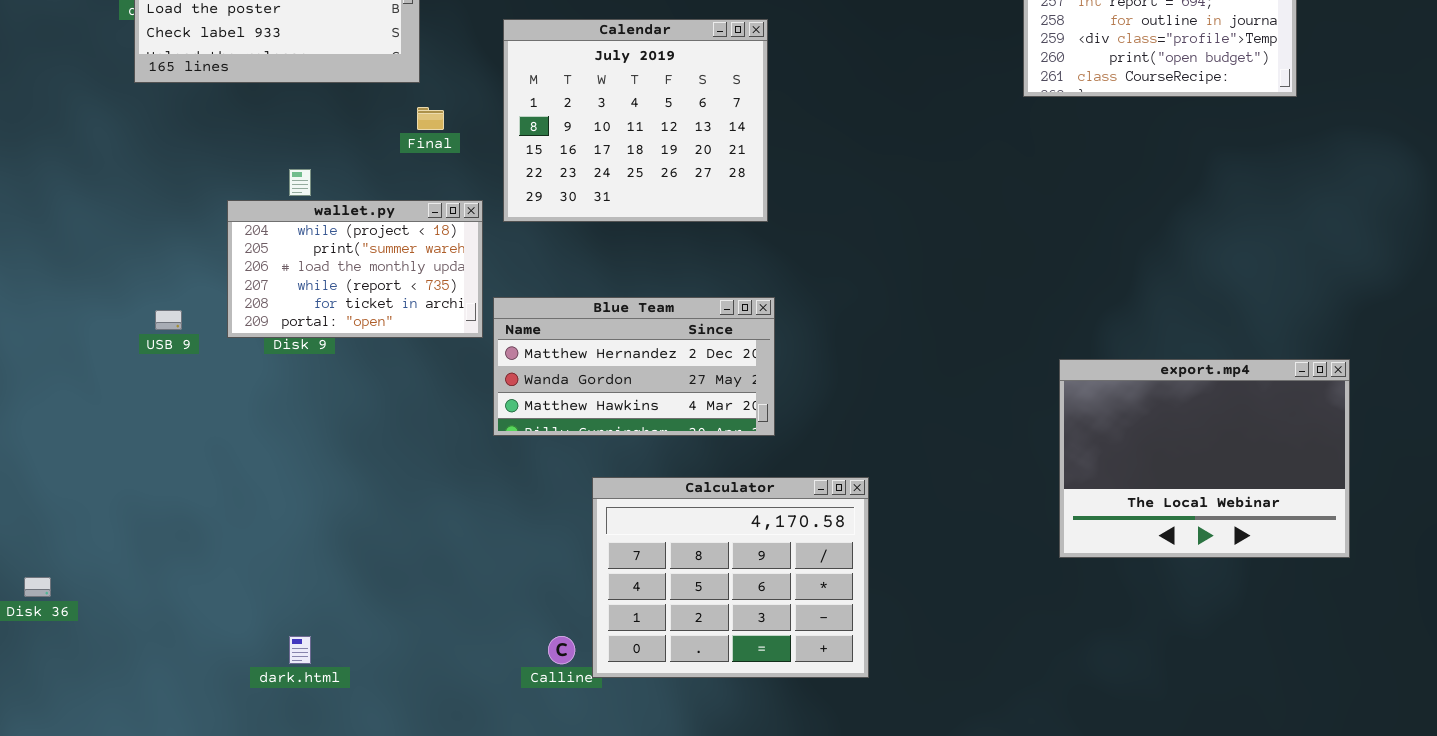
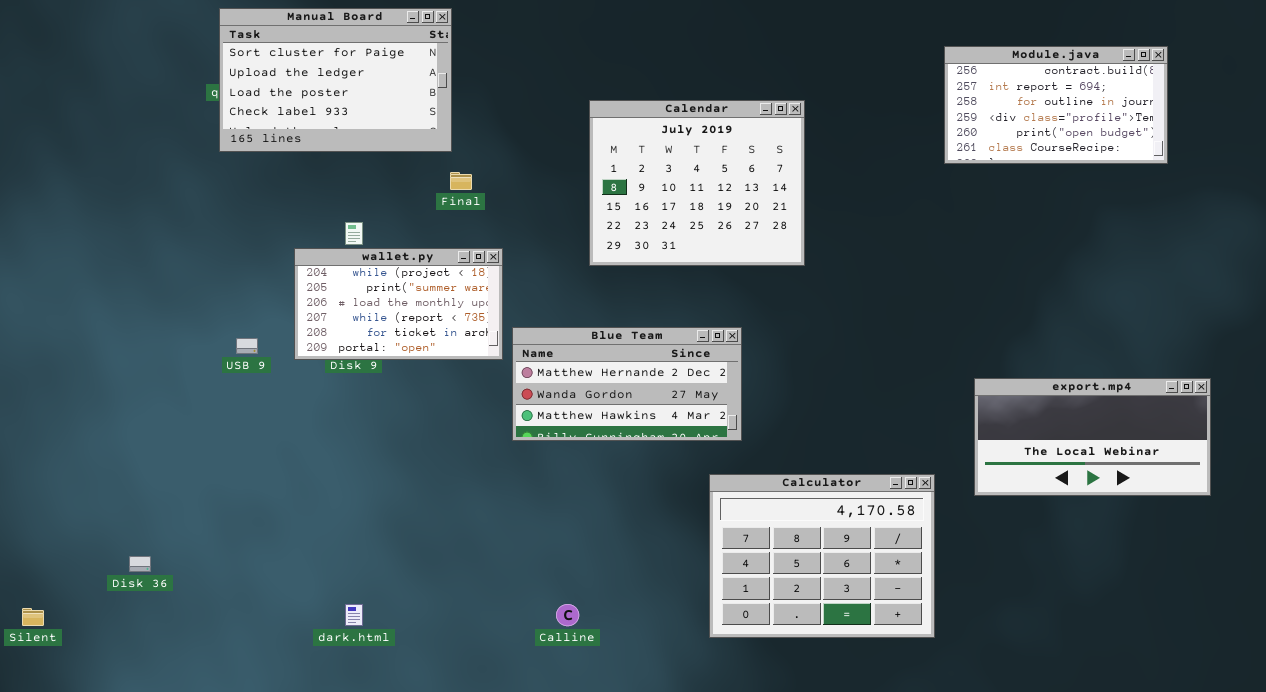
Calendar: [503,19,768,222] -> [589,100,805,266], moved
export.mp4: [1059,359,1350,558] -> [974,378,1211,496], resized
Calculator: [592,477,869,678] -> [709,474,935,638], moved

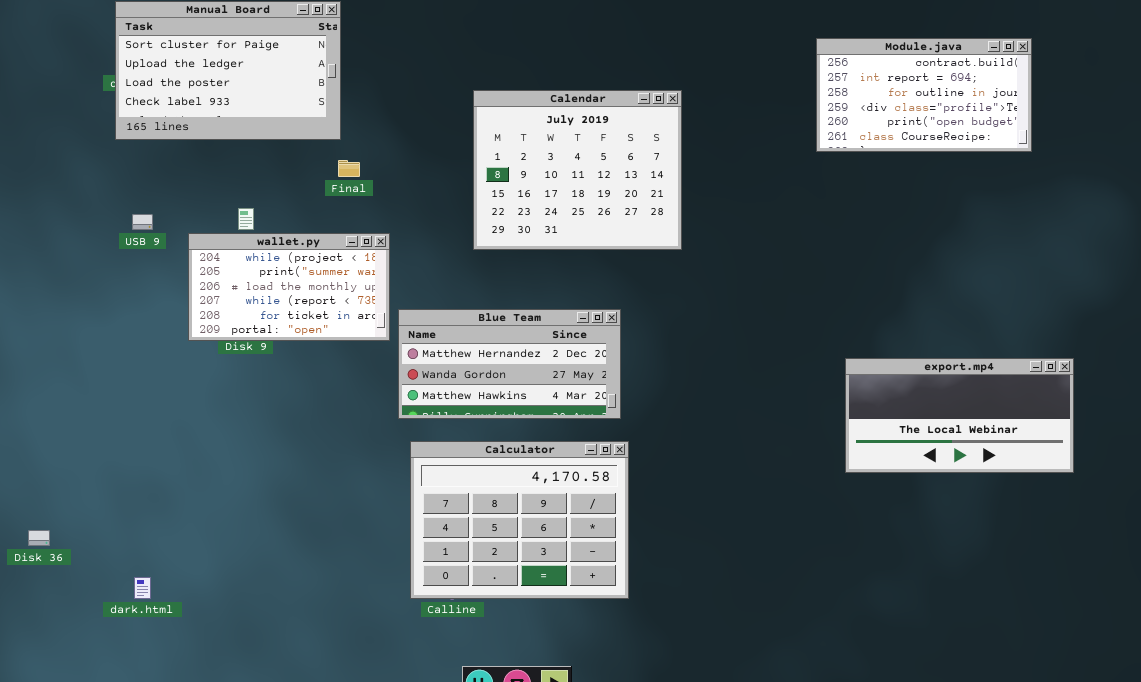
USB 9: [236,338,258,354] -> [132,214,153,230], moved
Calculator: [709,474,935,638] -> [410,441,629,599], moved
dark.html: [345,604,363,626] -> [134,577,151,599], moved

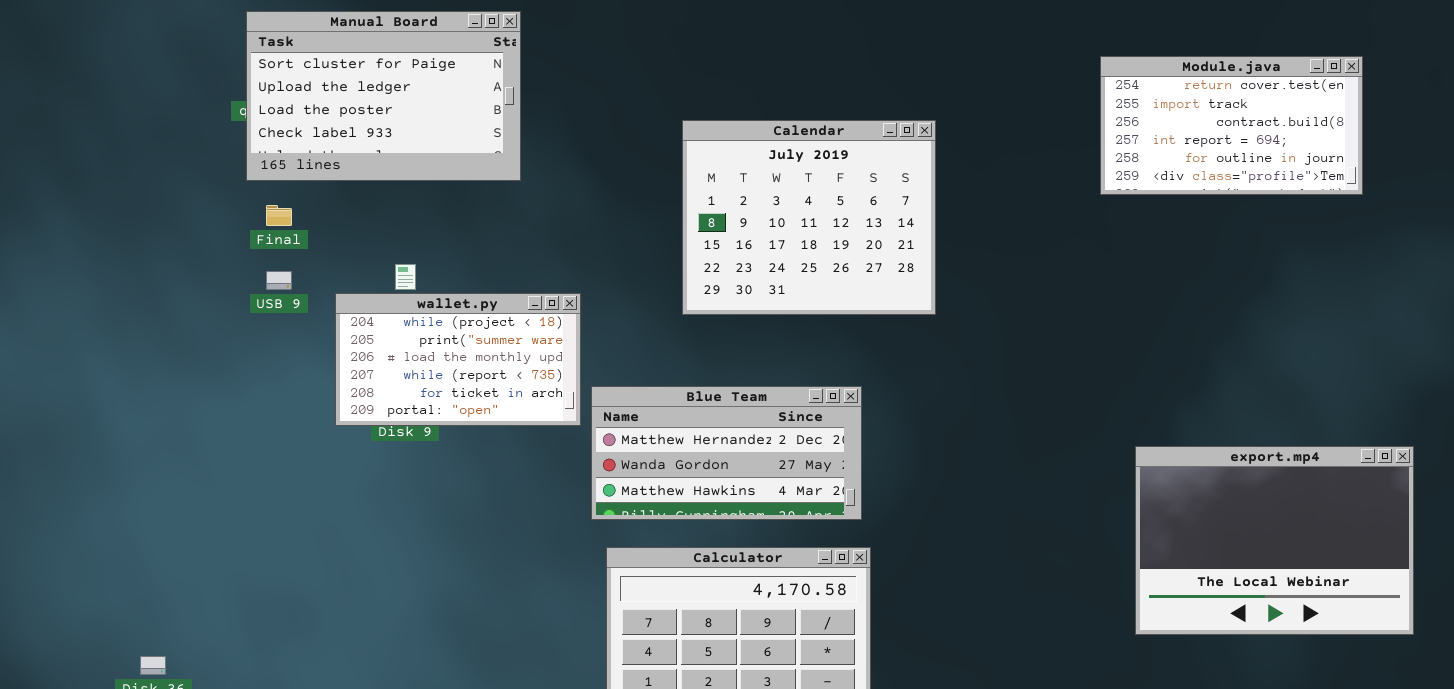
Module.java: [816,38,1032,152] -> [1100,56,1363,195], scrolled up 2 rows
Final: [338,160,360,177] -> [266,205,292,226], moved
export.mp4: [845,358,1074,473] -> [1135,446,1414,635], resized

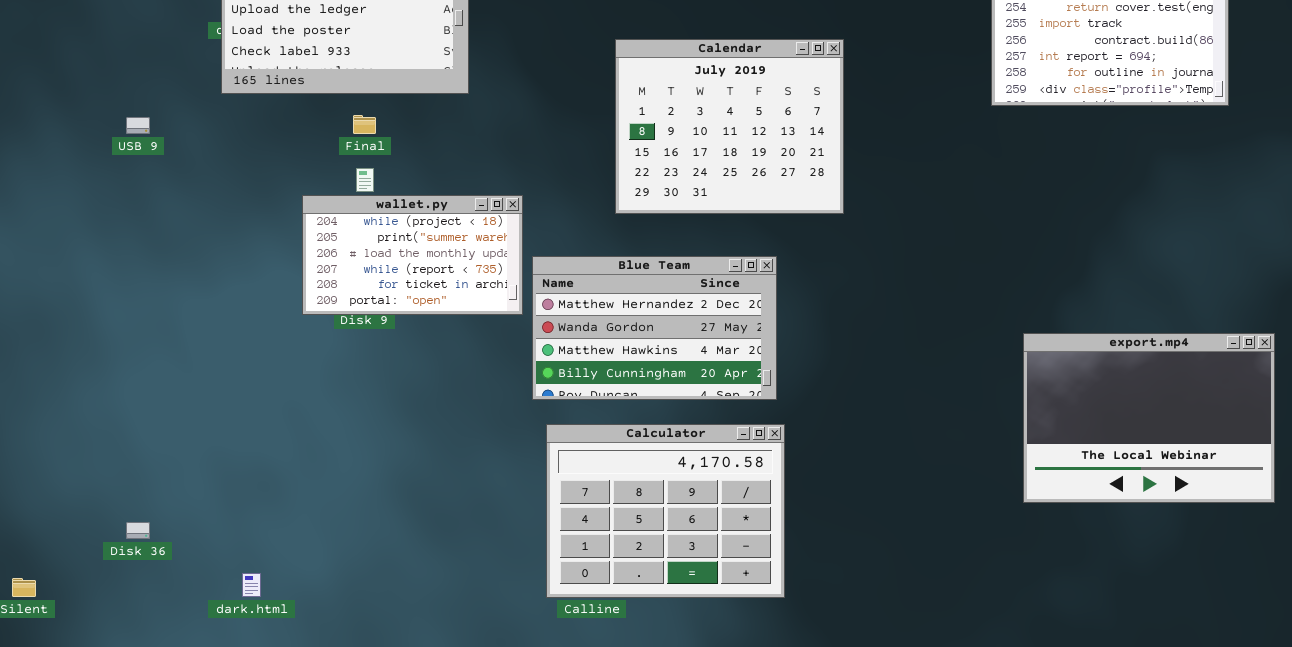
Final: [266,205,292,226] -> [353,115,376,134], moved
USB 9: [266,271,292,290] -> [126,117,150,134], moved
Blue Team: [591,386,862,520] -> [532,256,777,400], resized

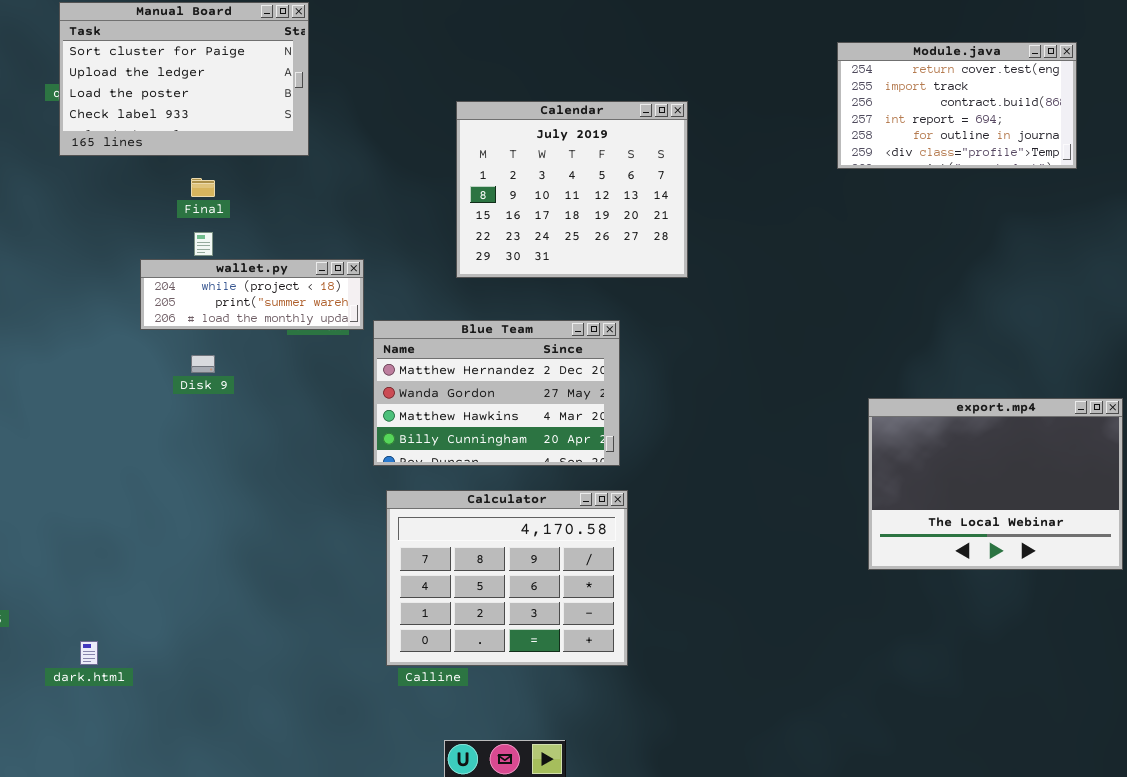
wallet.py: [302,195,523,315] -> [140,259,364,330], resized

